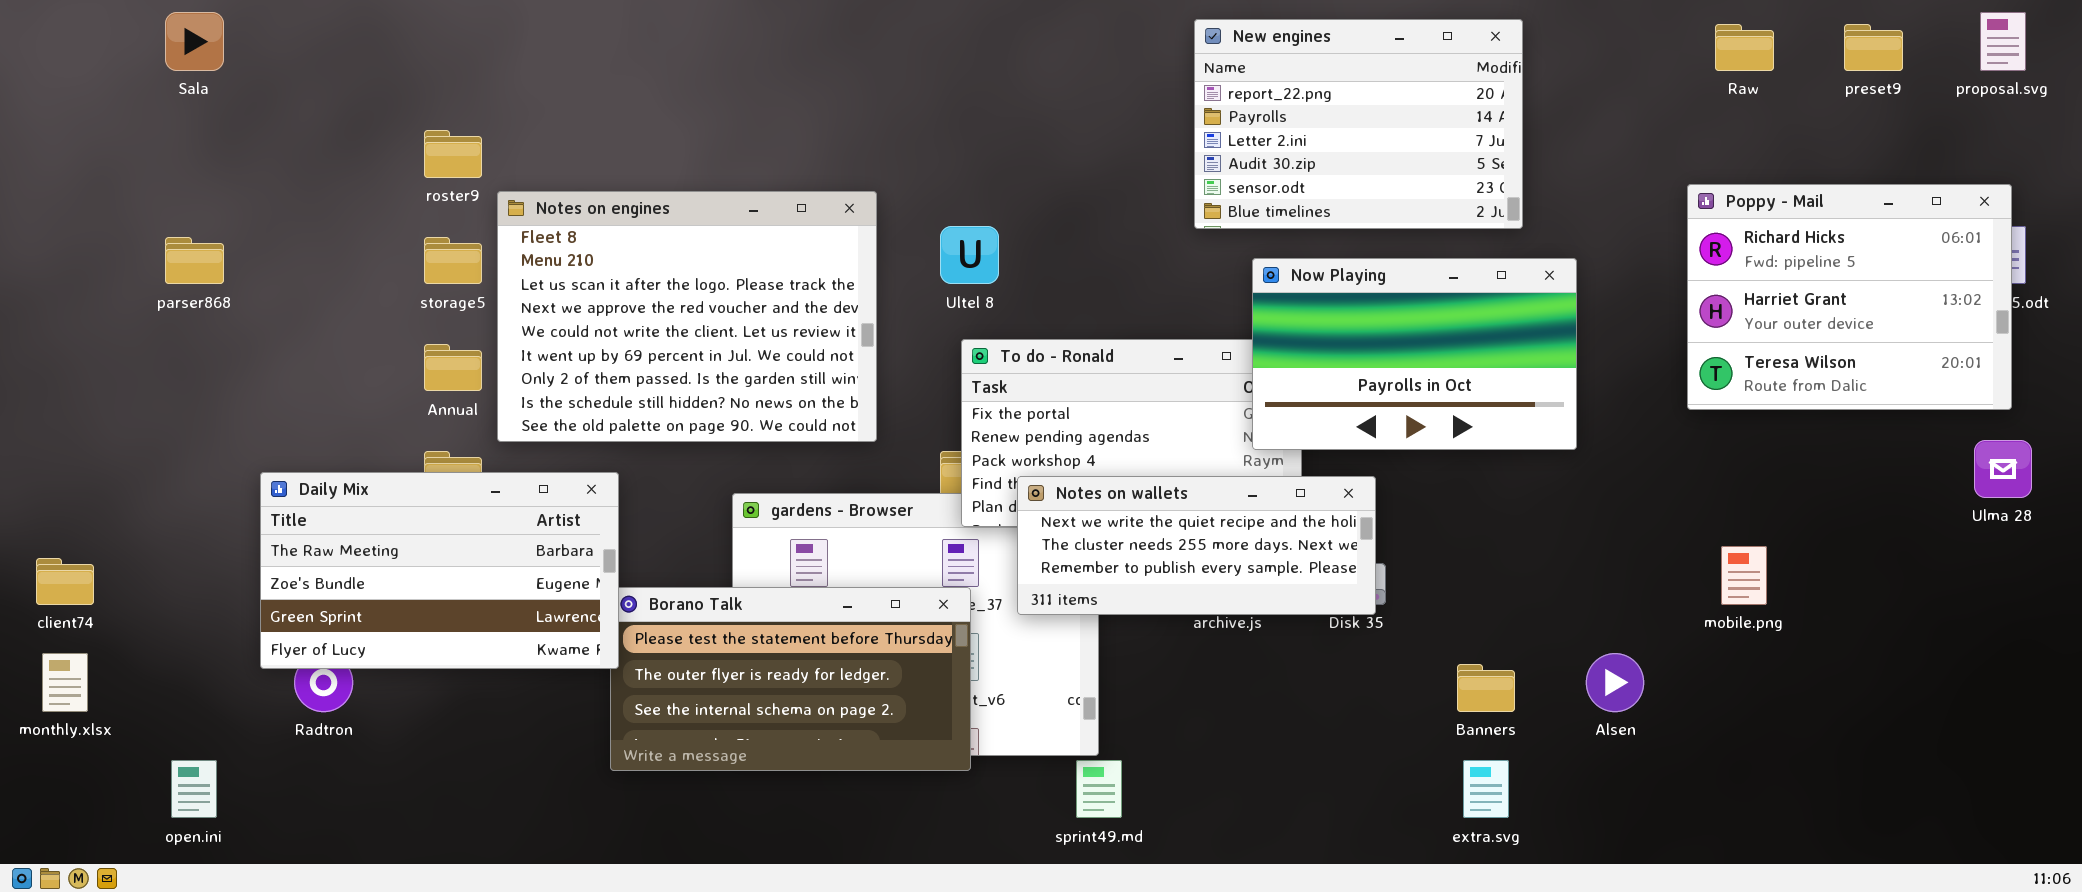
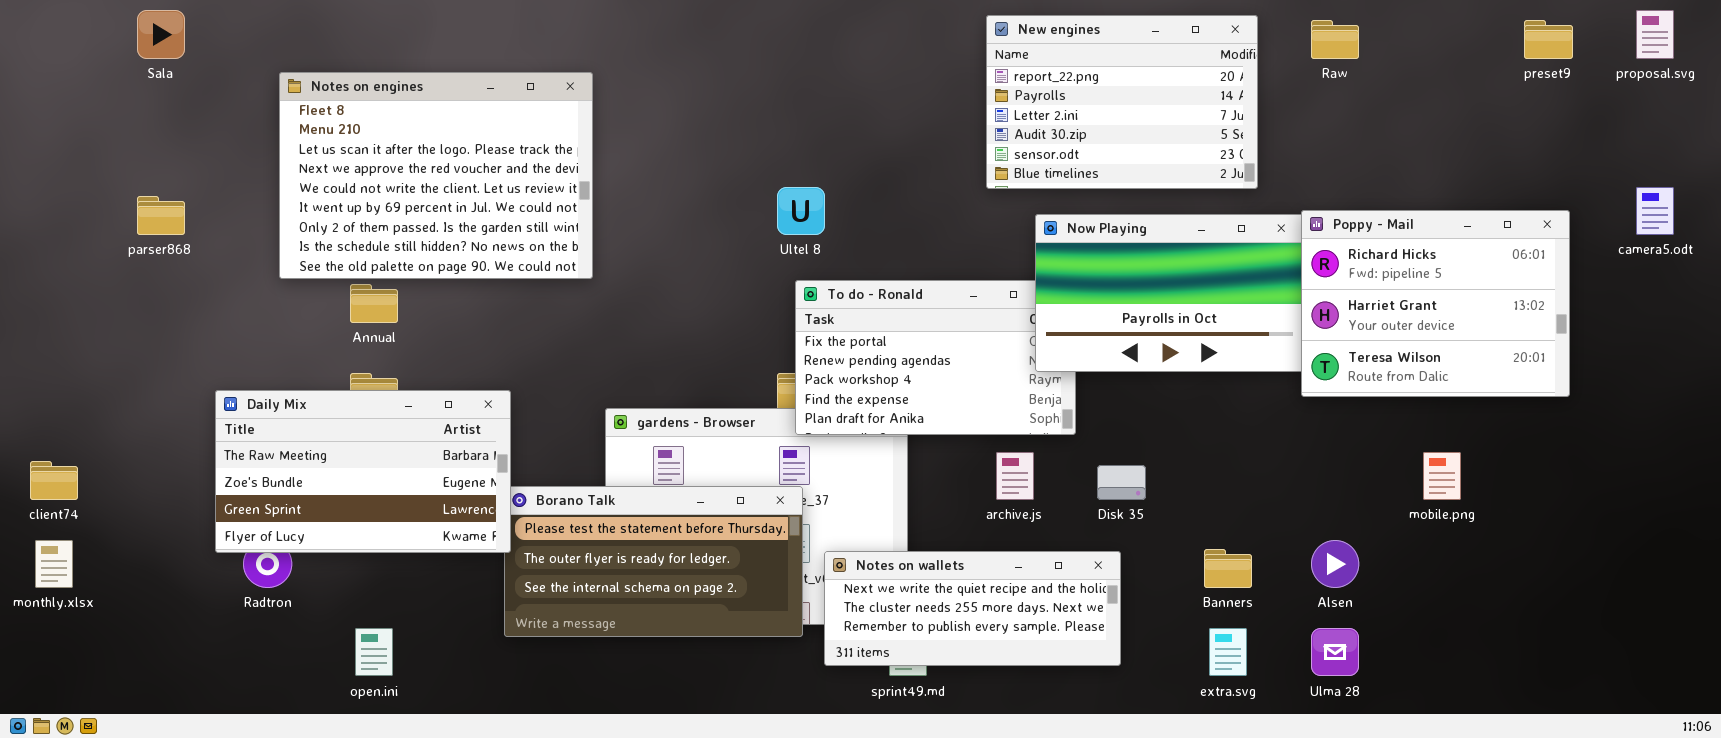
Raw: [1715,24,1774,71] -> [1311,20,1359,59], moved
Poppy - Mail: [1687,184,2012,410] -> [1301,210,1570,397], moved
Notes on engines: [497,191,877,442] -> [279,72,593,279], moved
Ulma 28: [1974,440,2032,498] -> [1311,628,1359,676], moved
Notes on wallets: [1017,476,1376,615] -> [824,551,1121,666], moved
open.ini: [171,760,217,818] -> [355,628,393,676], moved

